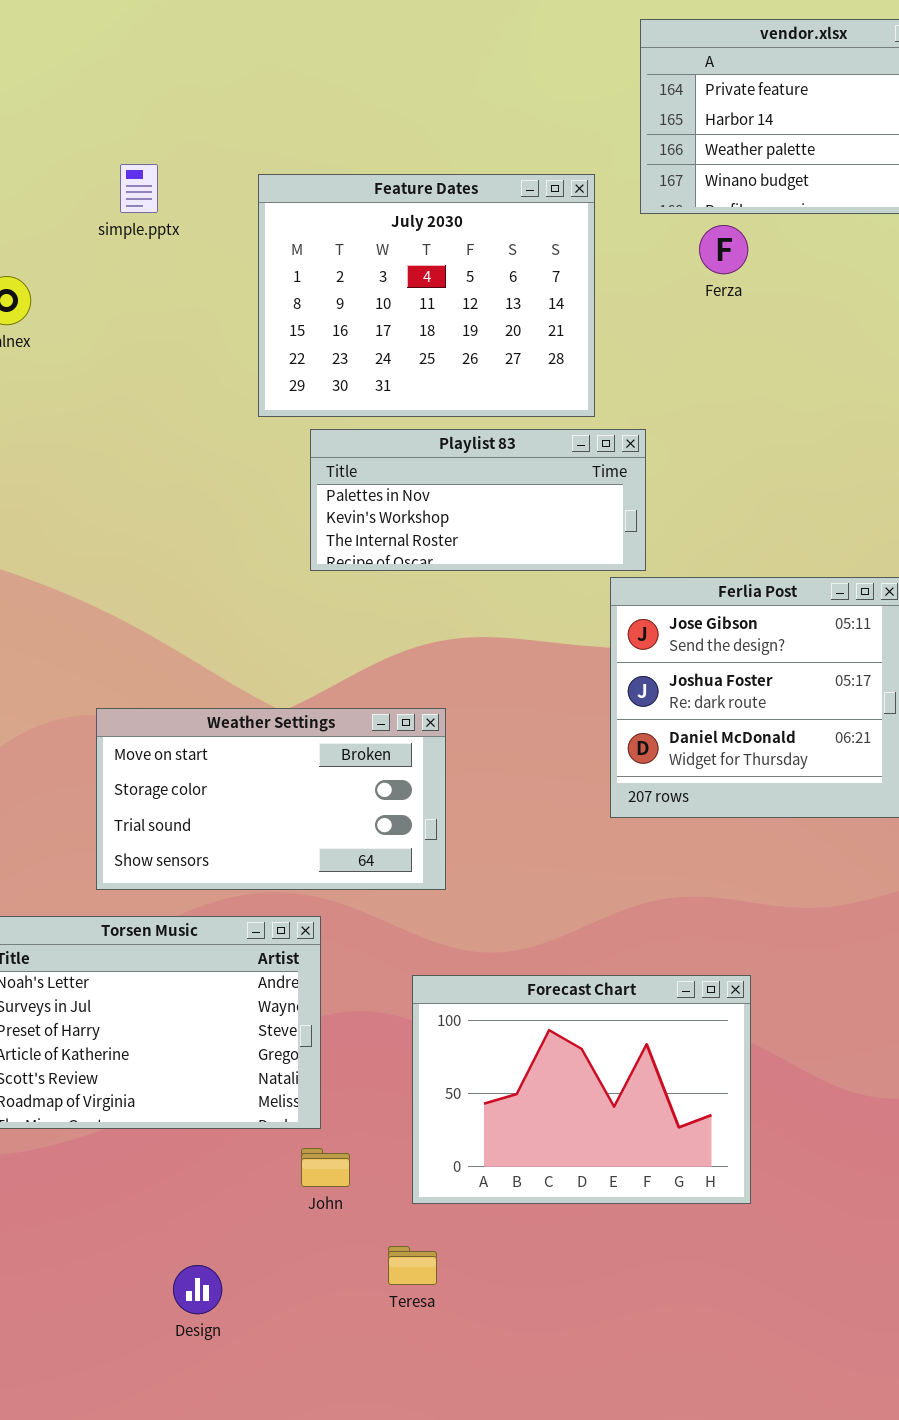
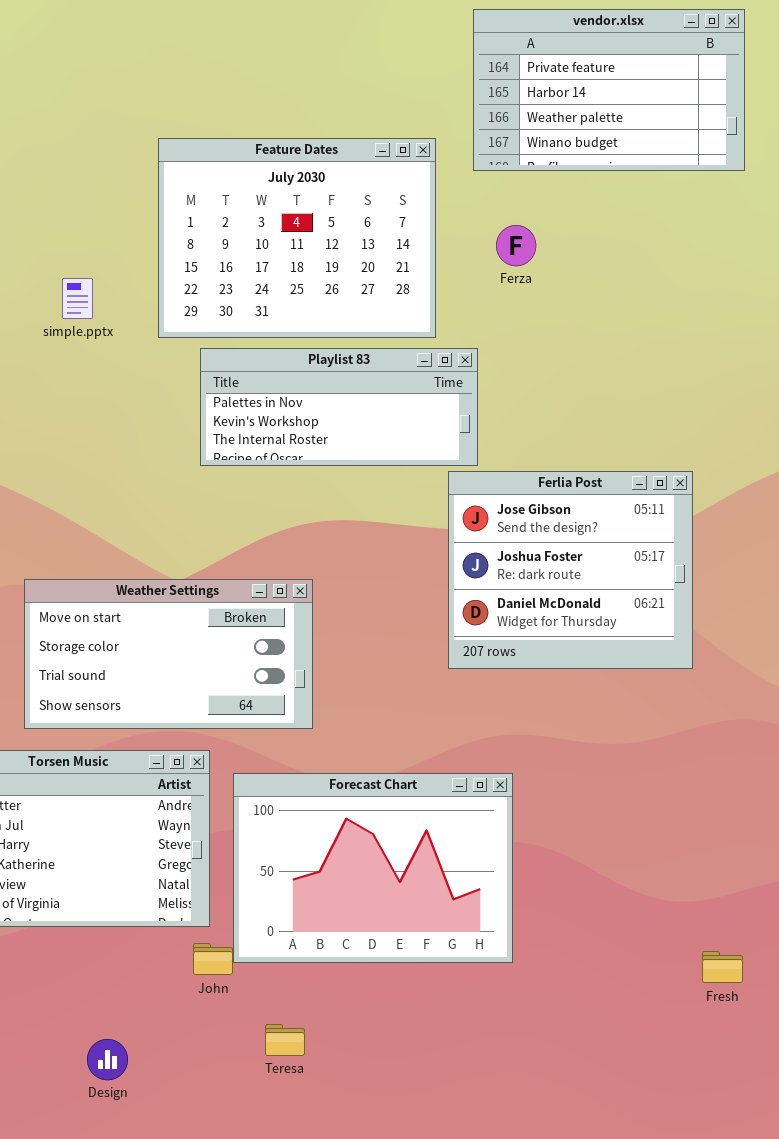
simple.pptx: [120,164,158,213] -> [62,278,93,319], moved
Ferza: [699,225,748,274] -> [496,225,536,266], moved
Forecast Chart: [412,975,751,1204] -> [233,773,513,963], moved

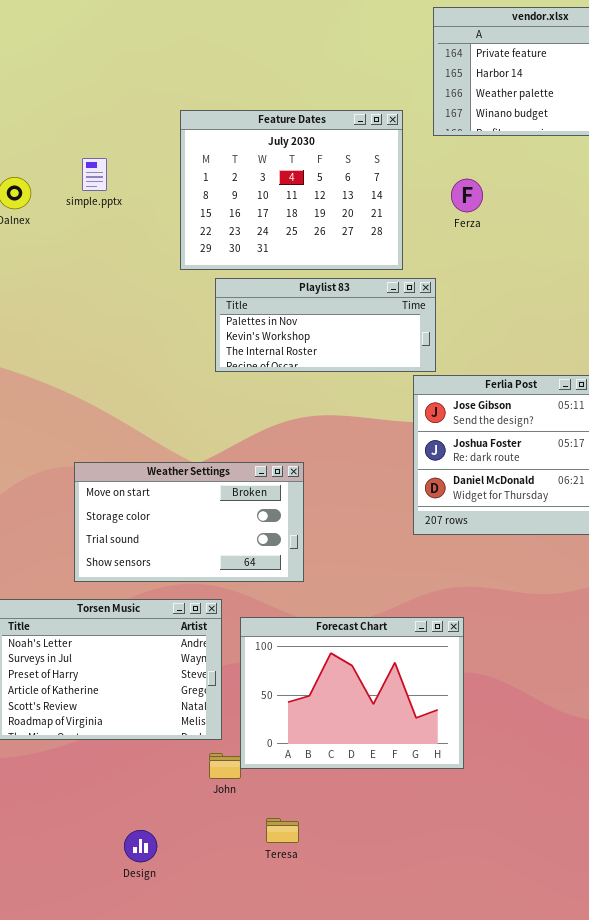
simple.pptx: [62,278,93,319] -> [82,158,107,191], moved

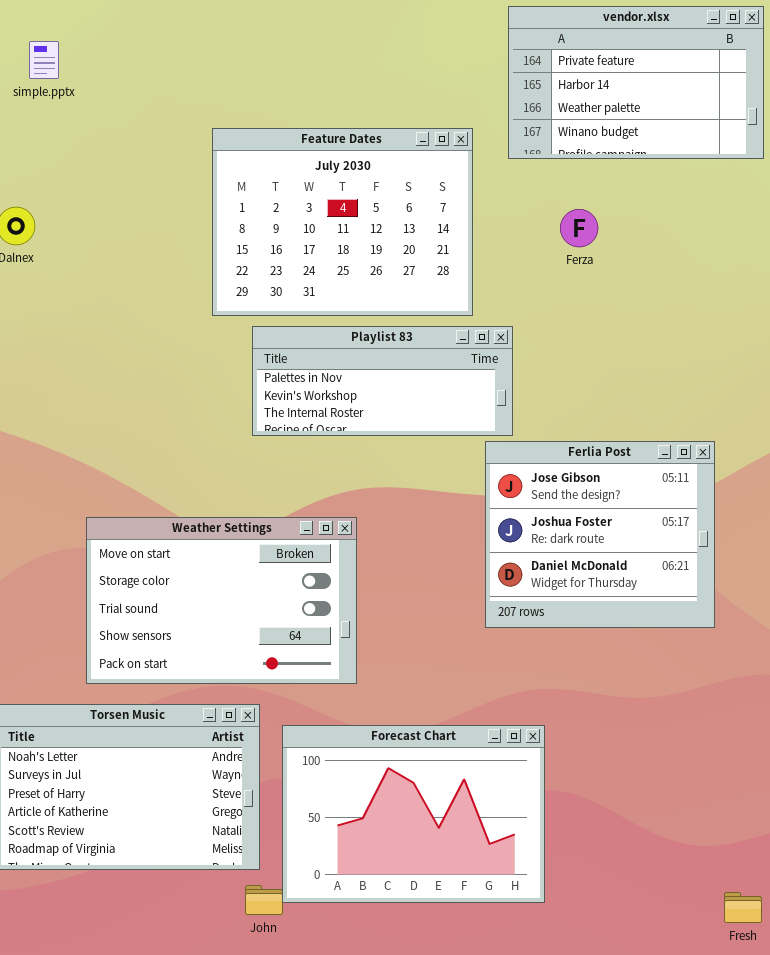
simple.pptx: [82,158,107,191] -> [29,41,59,79], moved
Ferza: [451,179,483,212] -> [560,209,598,247], moved
Weather Settings: [74,462,304,582] -> [86,517,357,684], resized

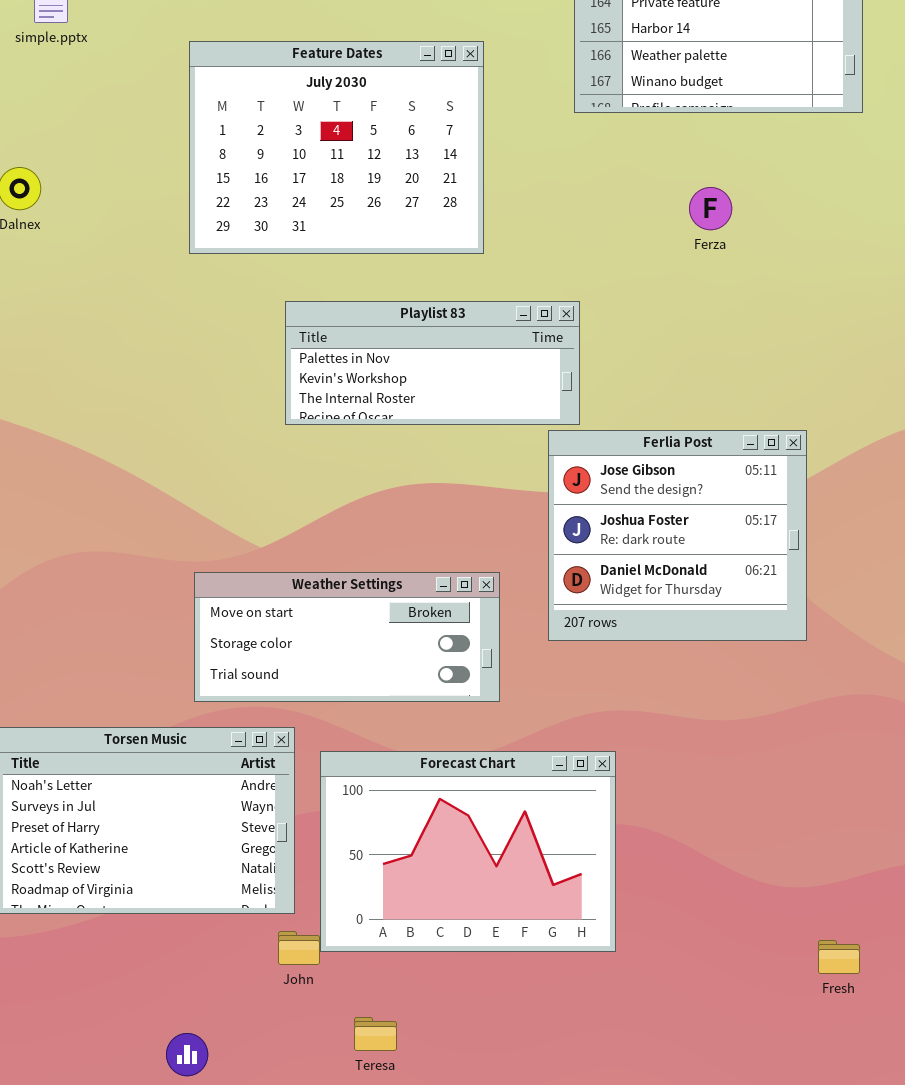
Feature Dates: [212,128,473,316] -> [189,41,484,254], moved
Ferza: [560,209,598,247] -> [689,187,732,230], moved
Weather Settings: [86,517,357,684] -> [194,572,500,702], moved, resized

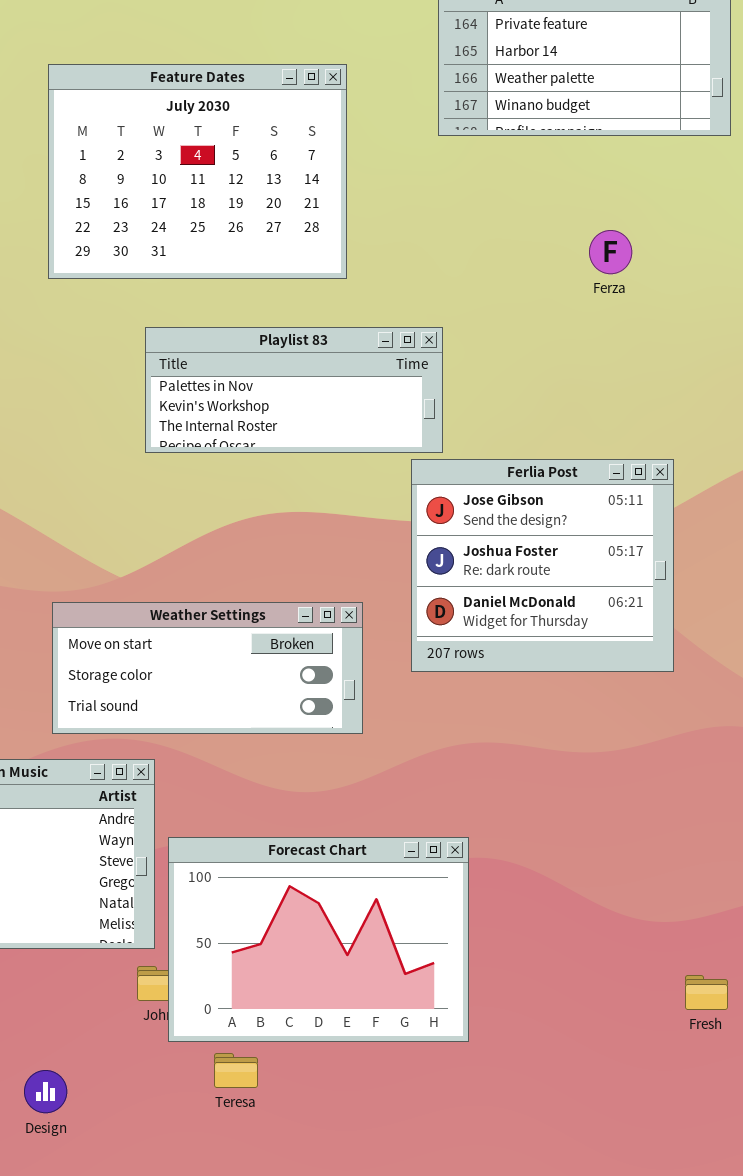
Ferza: [689,187,732,230] -> [589,230,632,274], moved
Forecast Chart: [320,751,616,952] -> [168,837,469,1042], moved

